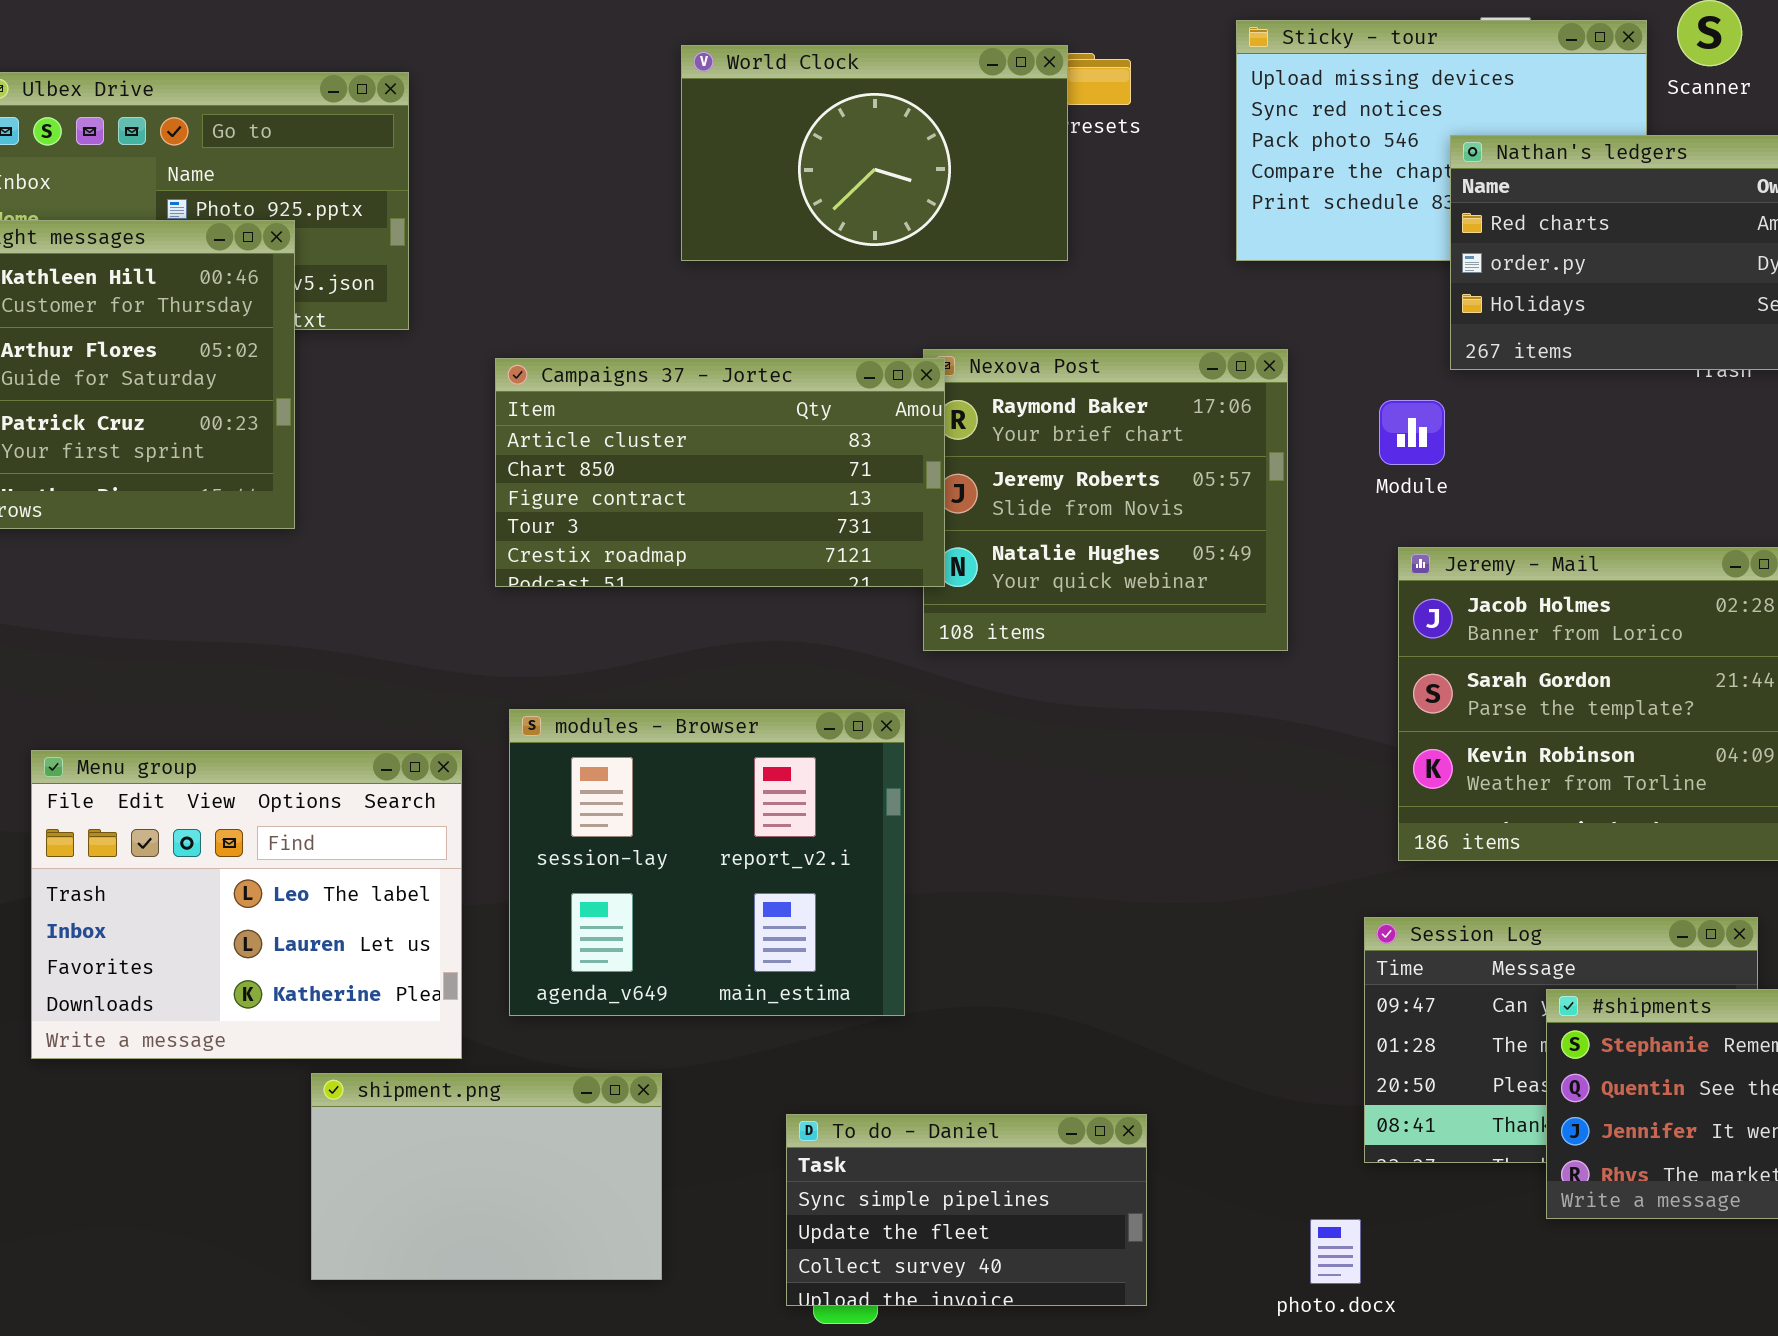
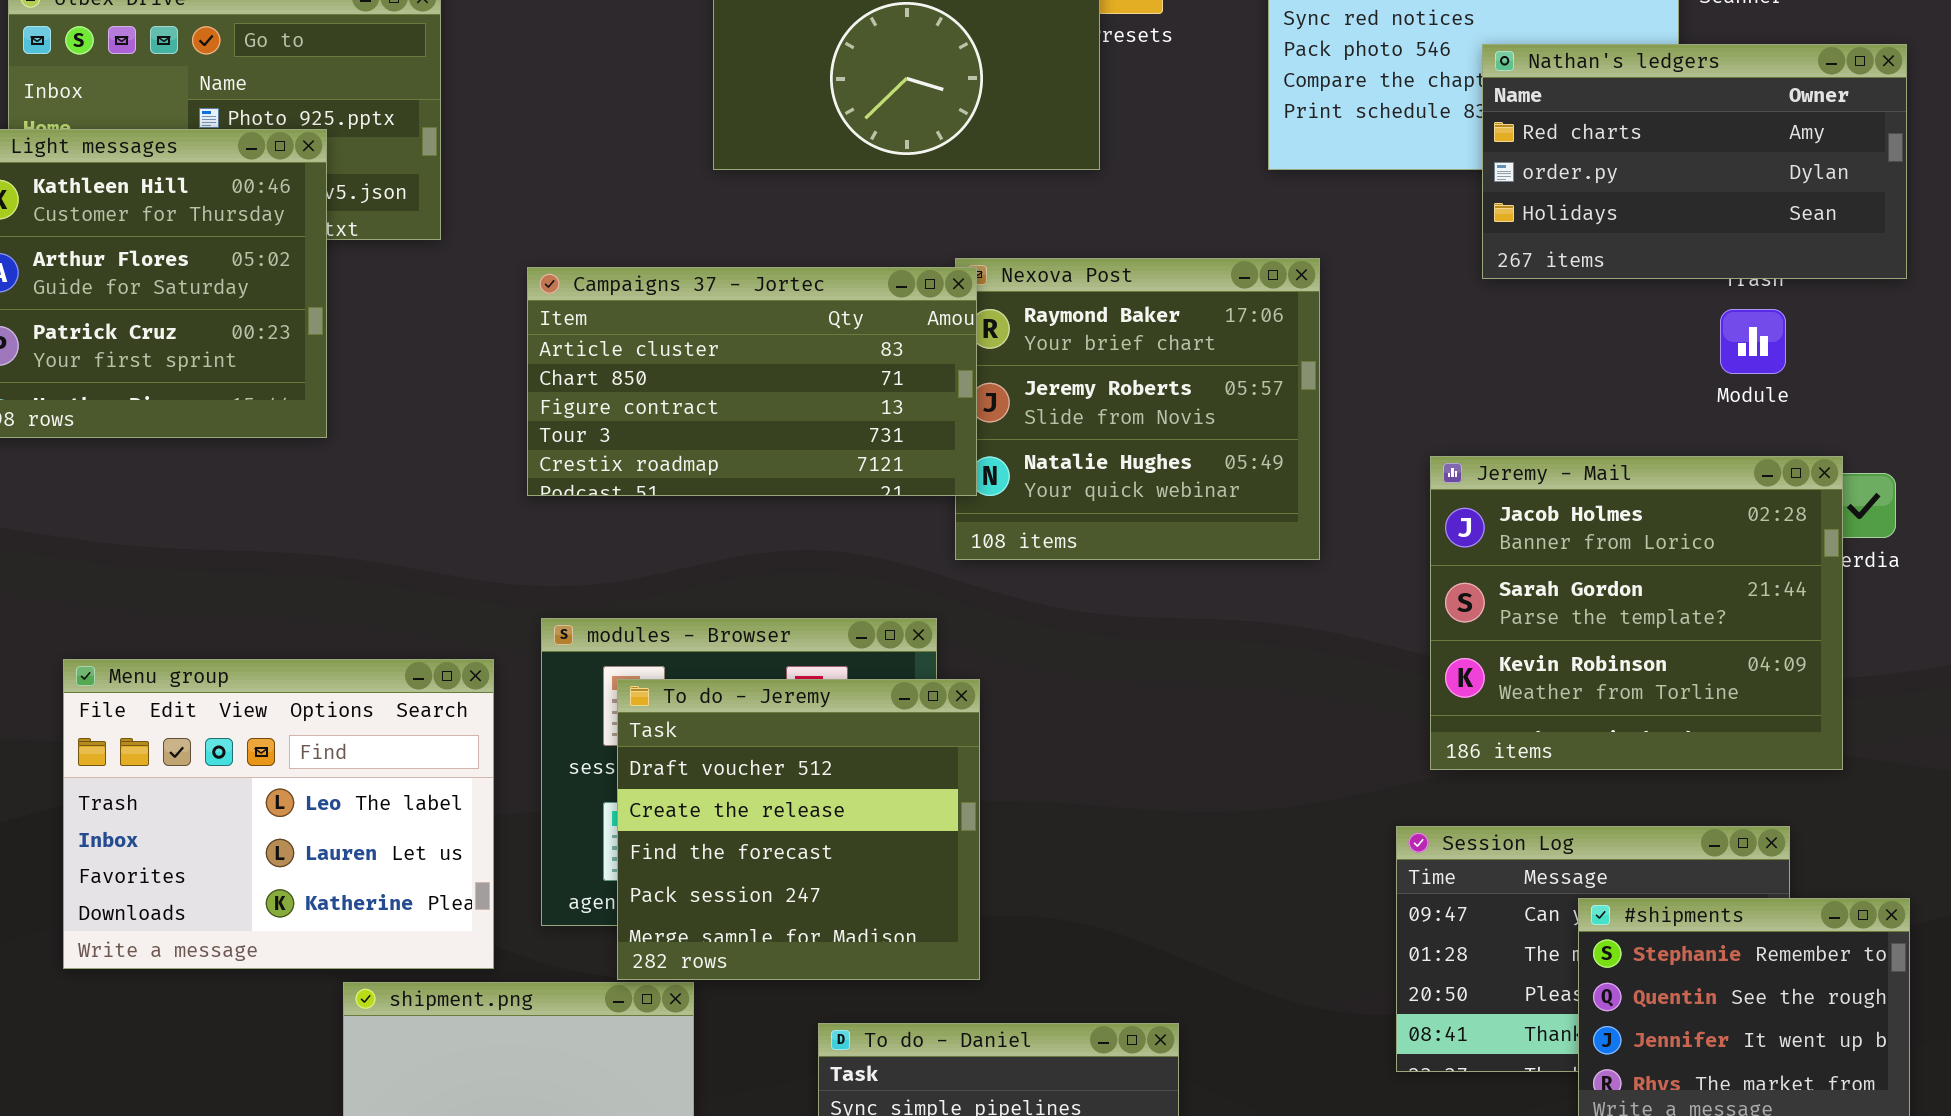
Module: [1379,400,1445,465] -> [1720,309,1786,374], moved
To do - Jeremy: none -> [617,679,980,980], opened

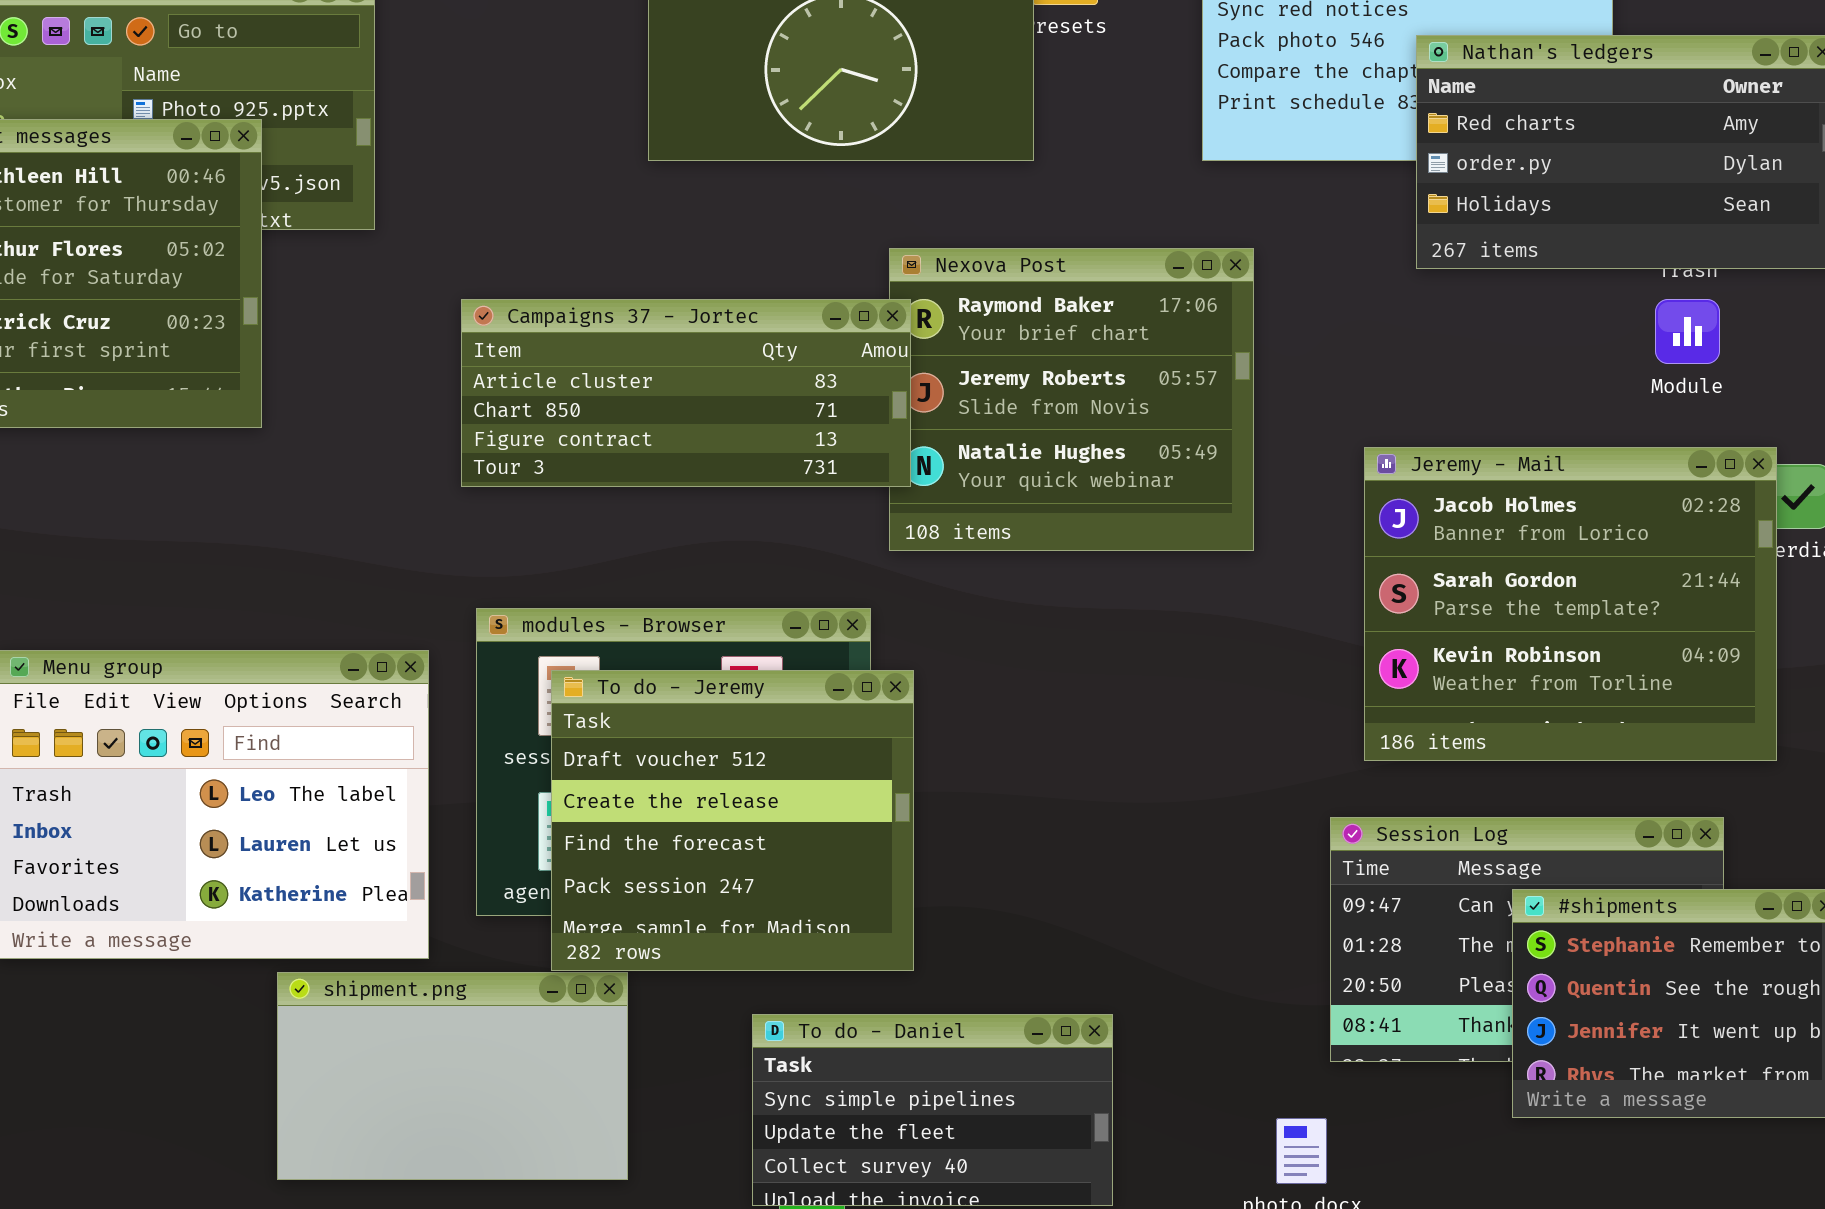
Campaigns 37 - Jortec: [527,267,977,496] -> [461,299,911,487], resized

